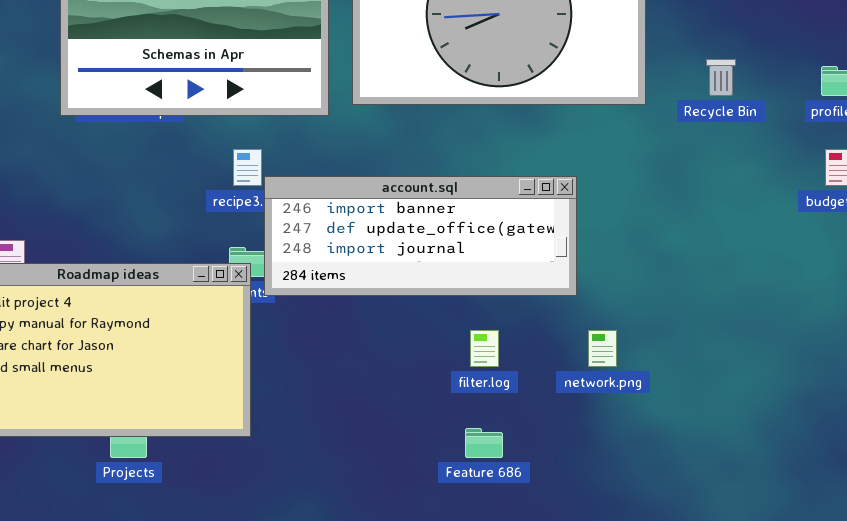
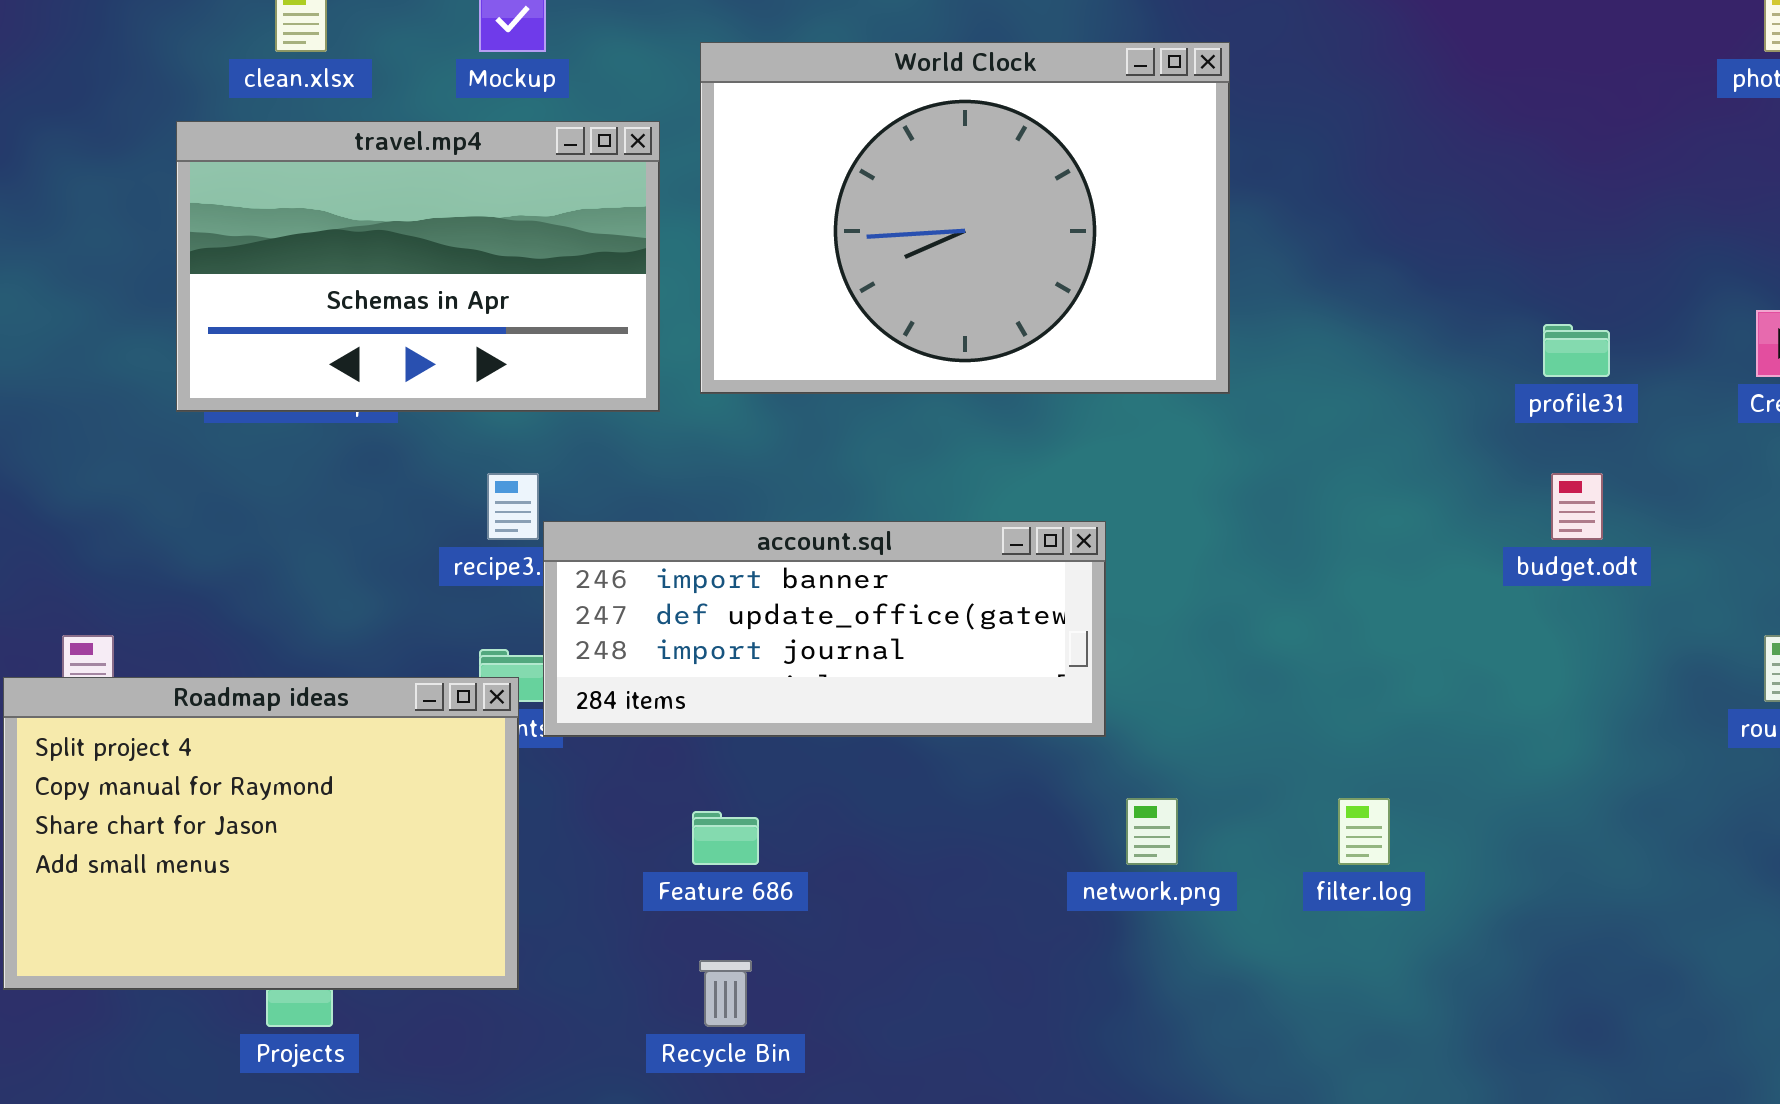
Recycle Bin: [706,59,736,96] -> [699,960,752,1027], moved
filter.log: [470,330,499,367] -> [1338,798,1390,865], moved
Feature 686: [465,428,503,458] -> [692,811,759,865], moved

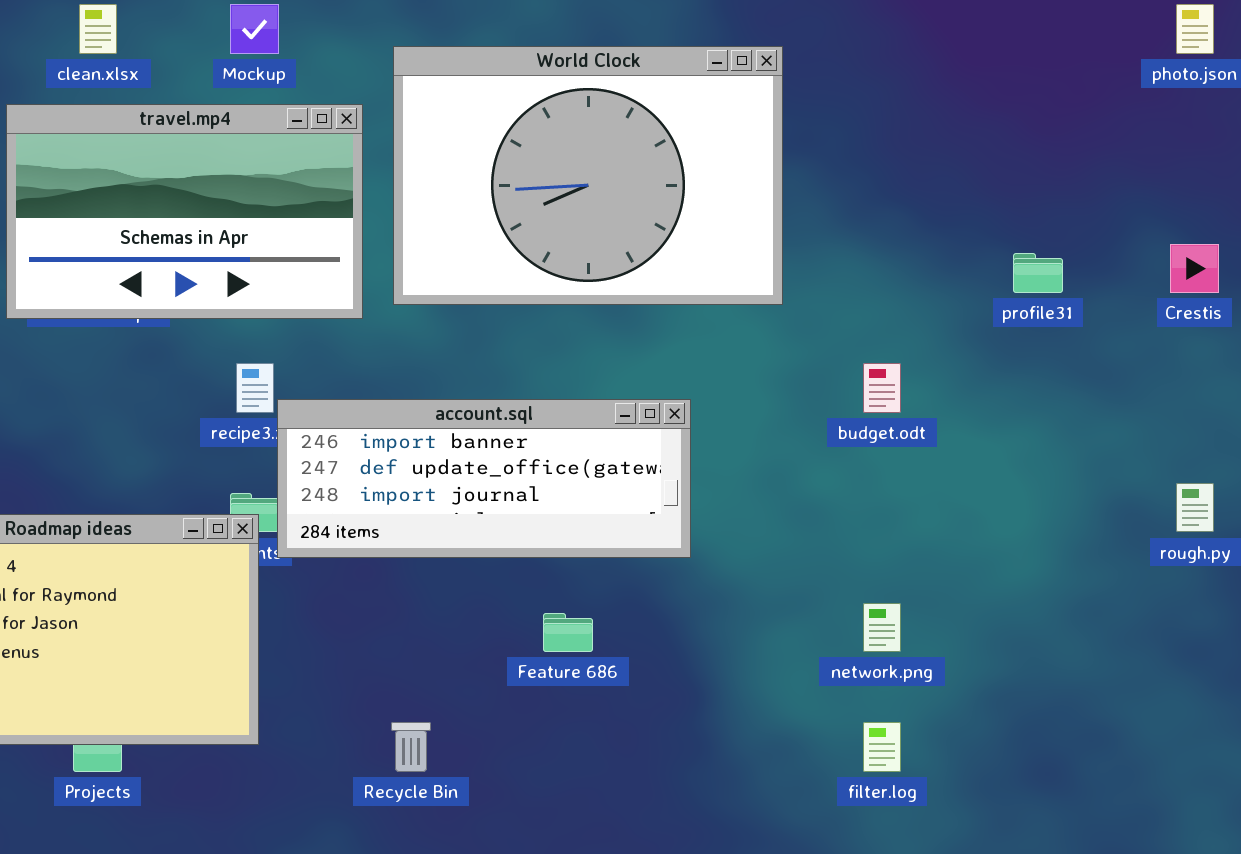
budget.odt: [1551,473,1603,540] -> [863,363,901,413], moved
network.png: [1126,798,1178,865] -> [863,603,901,652], moved
filter.log: [1338,798,1390,865] -> [863,722,901,772], moved
Feature 686: [692,811,759,865] -> [543,613,593,652], moved

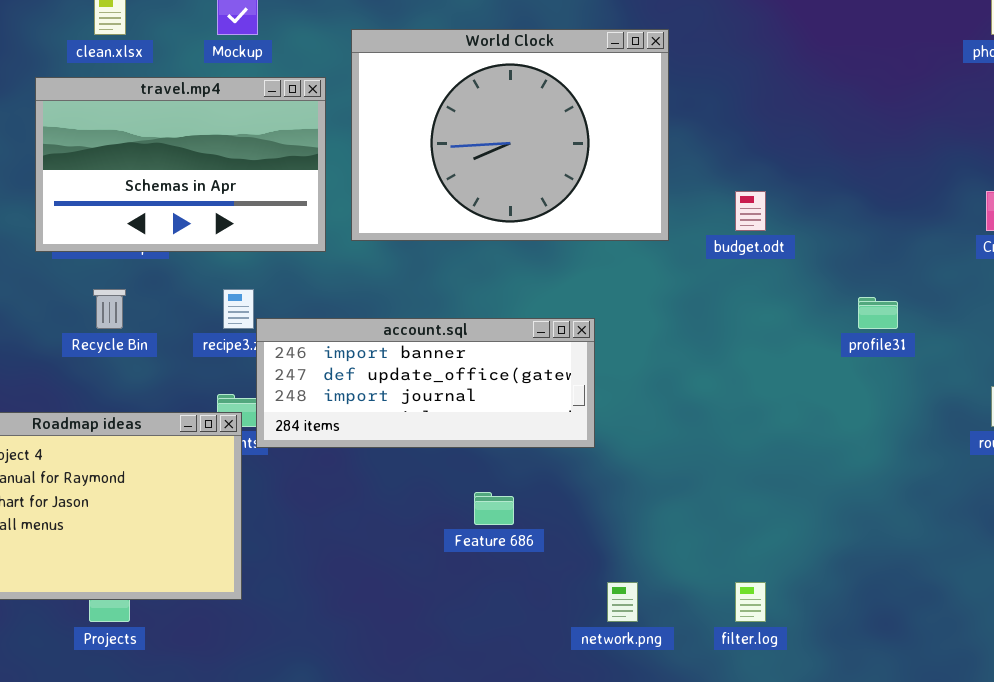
profile31: [1013,253,1063,293] -> [858,297,898,329], moved
budget.odt: [863,363,901,413] -> [735,191,766,231], moved
network.png: [863,603,901,652] -> [607,582,638,622], moved
Recycle Bin: [391,722,431,772] -> [93,289,126,329], moved

